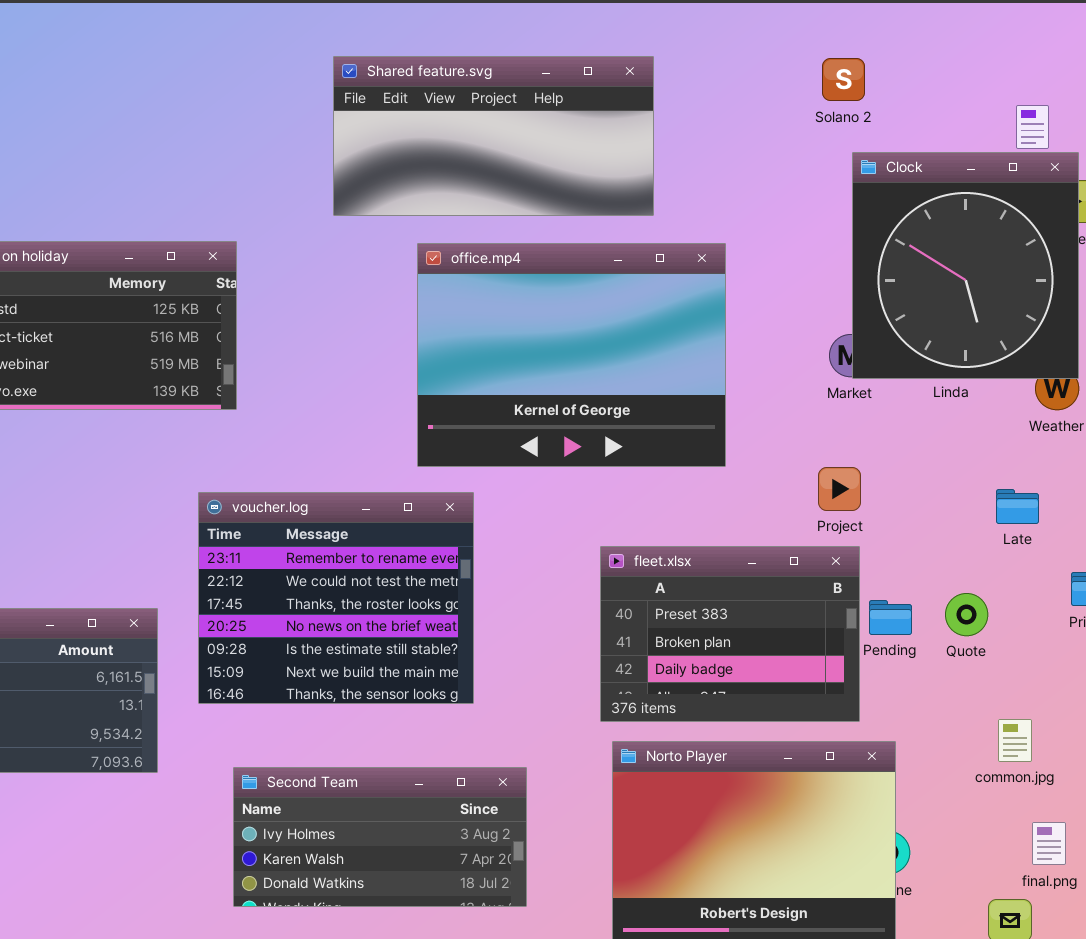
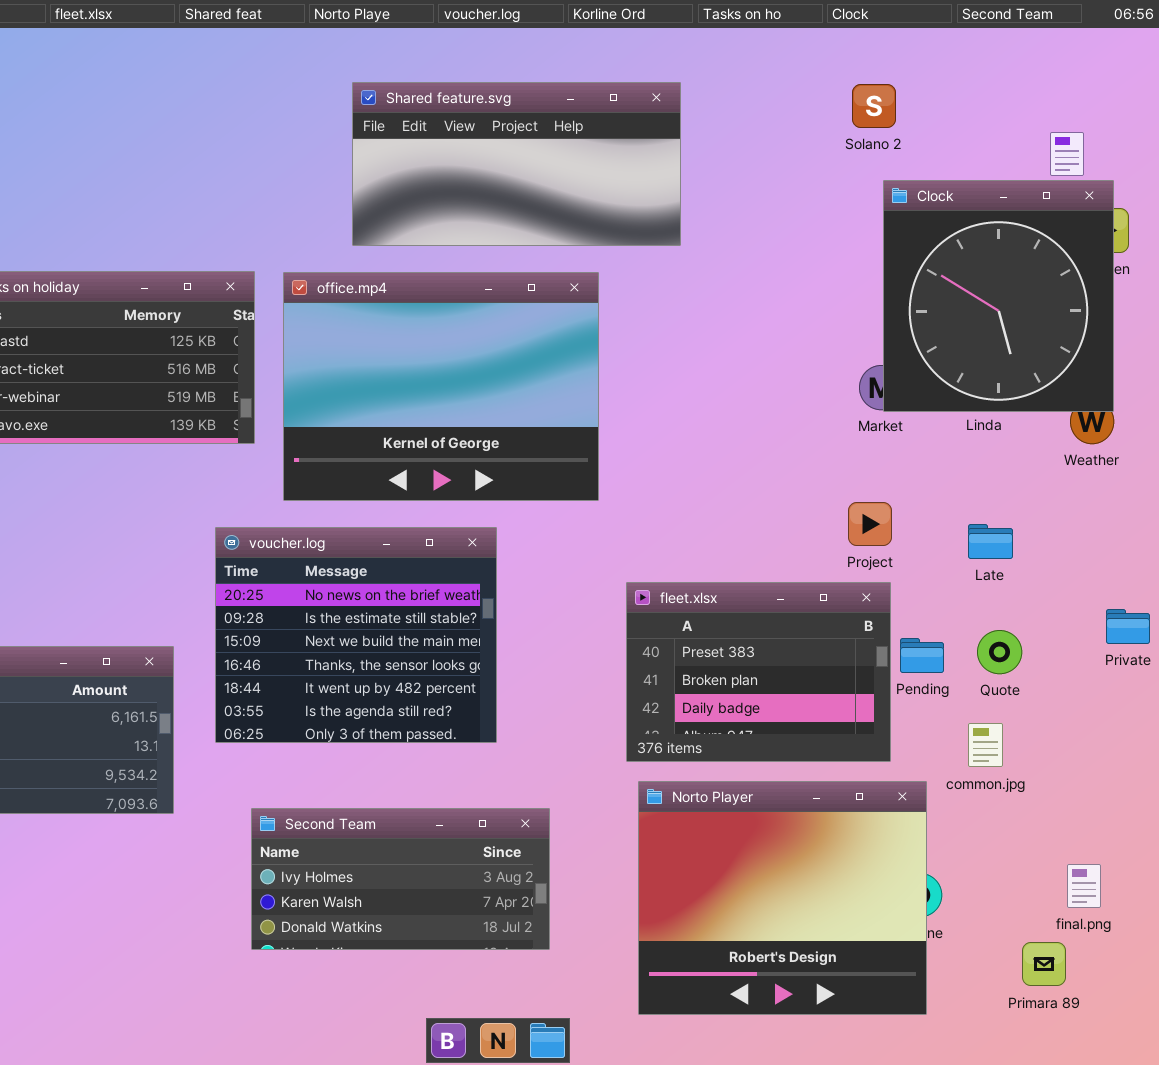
office.mp4: [417,243,726,467] -> [283,272,599,501], moved
Late: [996,489,1039,524] -> [968,524,1013,559], moved
voucher.log: [198,492,474,704] -> [215,527,497,743], scrolled down 3 rows
common.jpg: [998,719,1032,762] -> [968,723,1003,767], moved

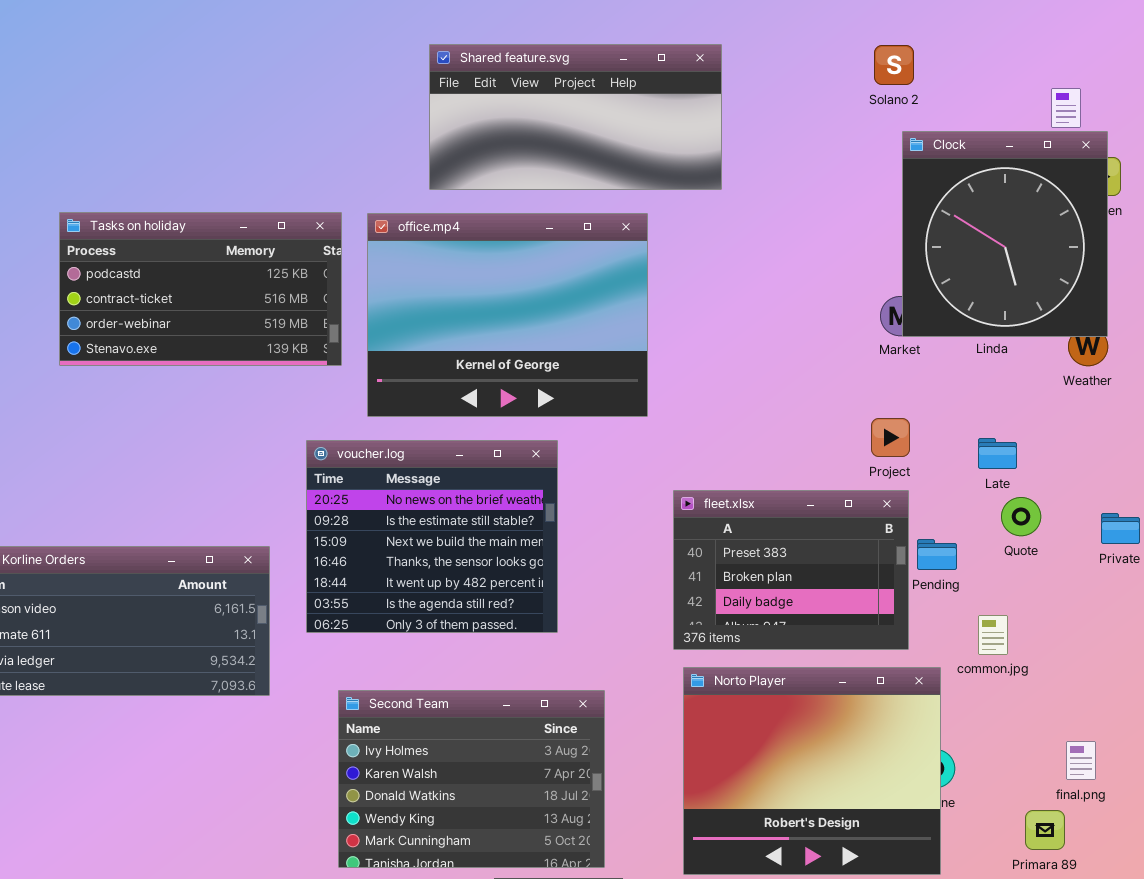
Quote: [977,630,1022,674] -> [1001,497,1041,536], moved
Second Team: [251,808,550,950] -> [338,690,605,868], resized

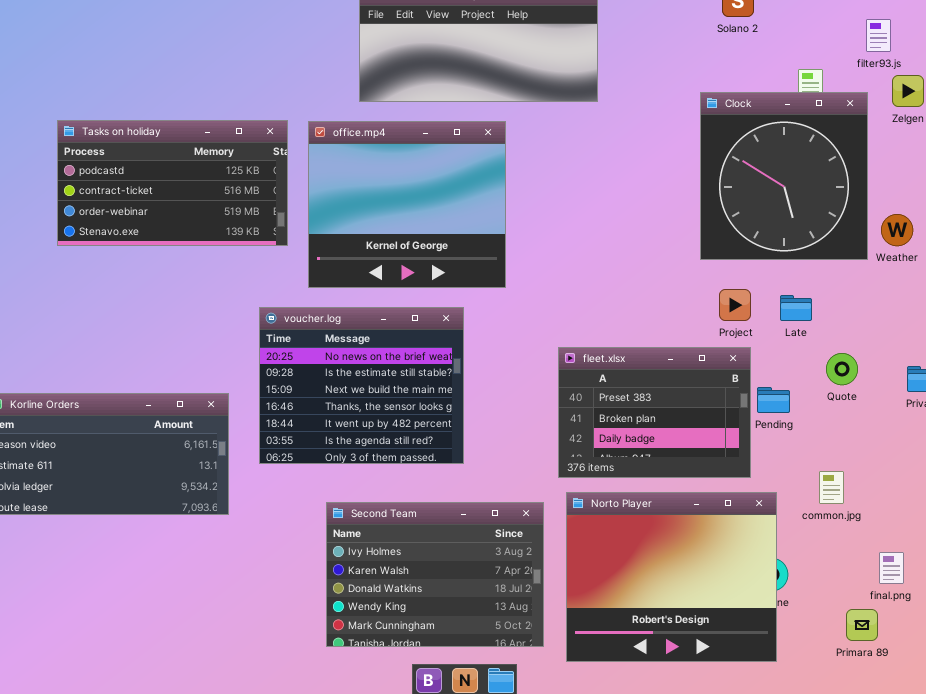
Clock: [902,131,1108,337] -> [700,92,868,260], moved
office.mp4: [367,213,648,417] -> [308,121,506,288], resized
Late: [978,438,1017,469] -> [780,295,812,321], moved
common.jpg: [978,615,1008,655] -> [819,471,844,504], moved
Second Team: [338,690,605,868] -> [326,502,544,647], moved

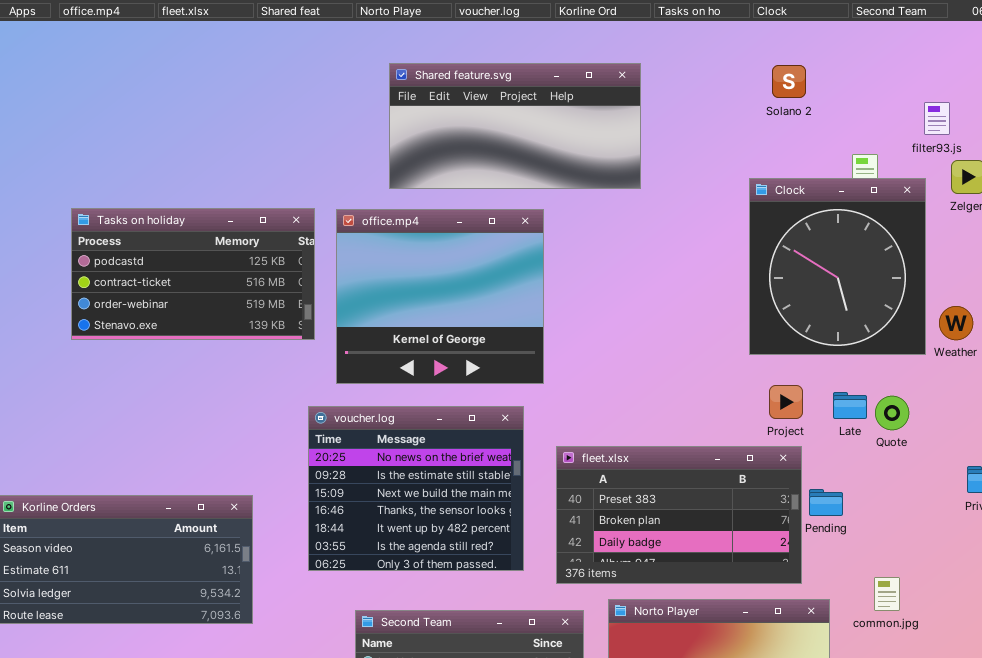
voucher.log: [259,307,464,464] -> [308,406,524,571], moved
fleet.xlsx: [558,347,751,478] -> [556,446,802,584], resized
Quote: [826,353,858,385] -> [875,396,909,430], moved

